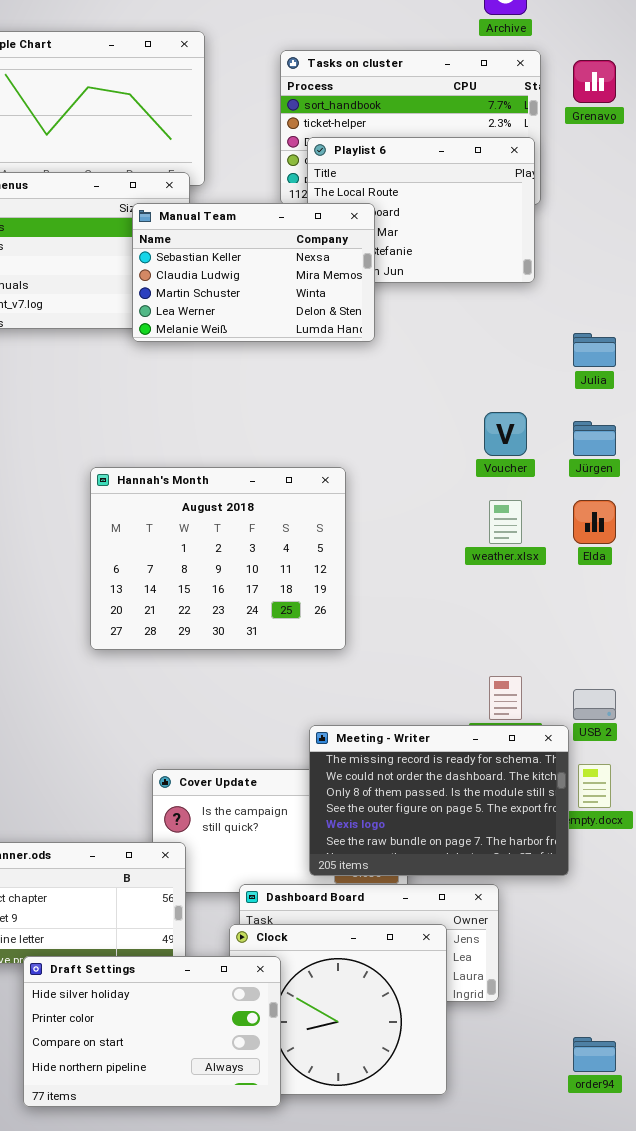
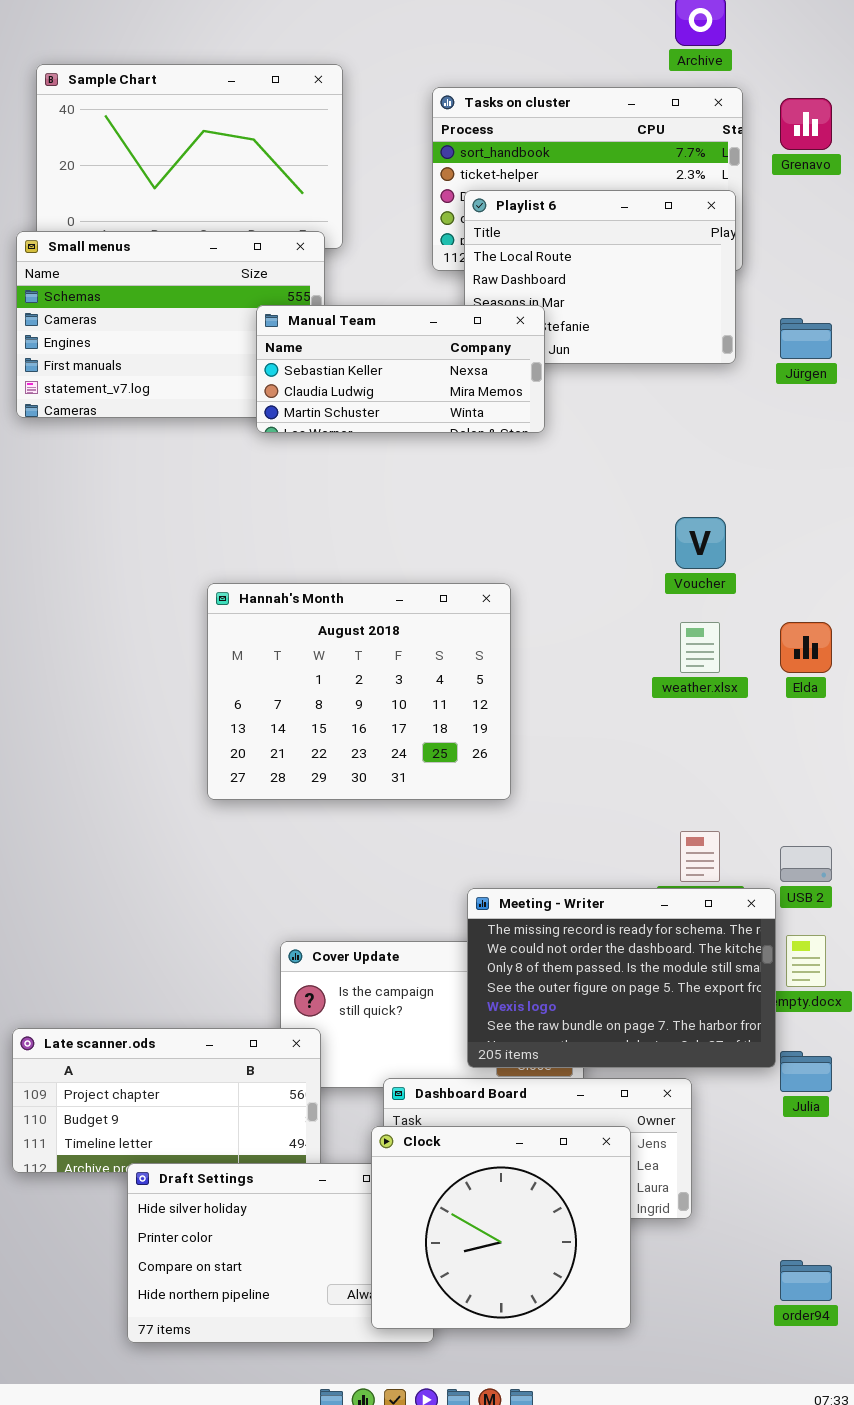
Manual Team: [132,203,375,342] -> [256,305,545,433], resized
Julia: [573,333,616,367] -> [780,1051,832,1092], moved
Jürgen: [573,421,616,456] -> [780,318,832,359], moved
Clock: [229,924,447,1095] -> [371,1126,631,1329], raised

